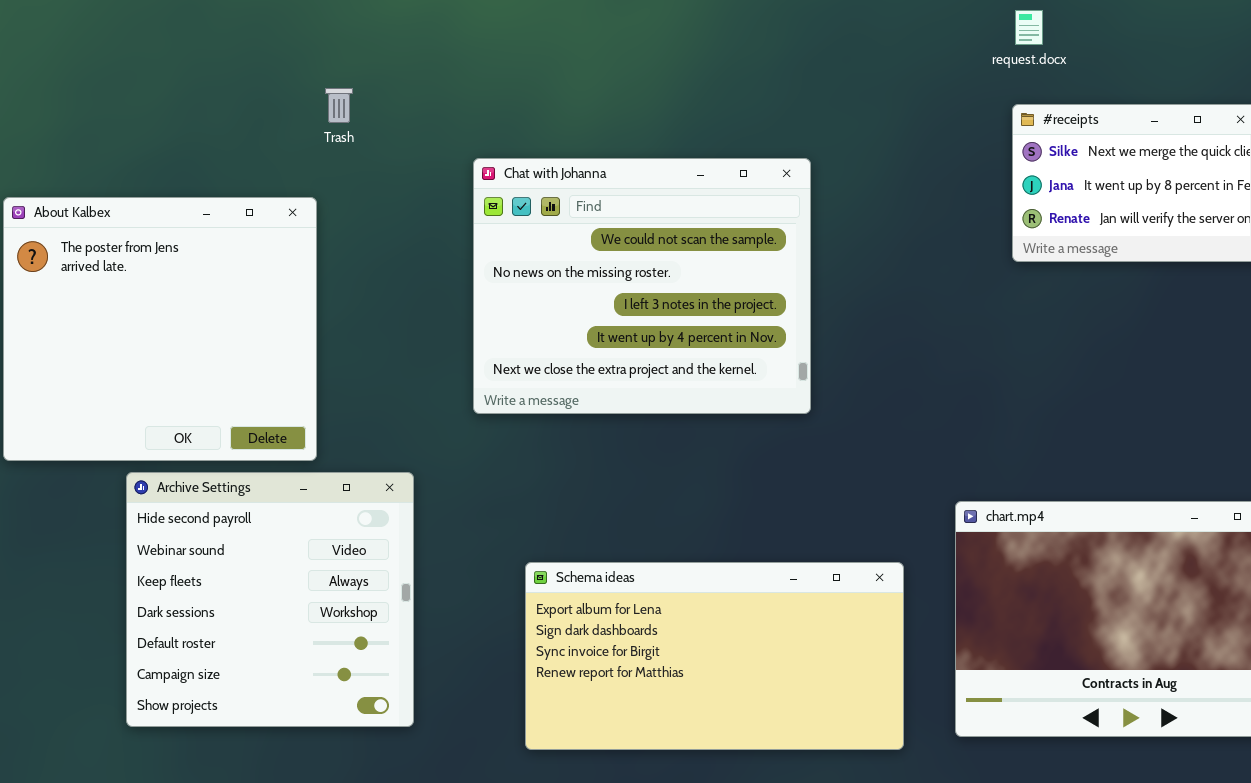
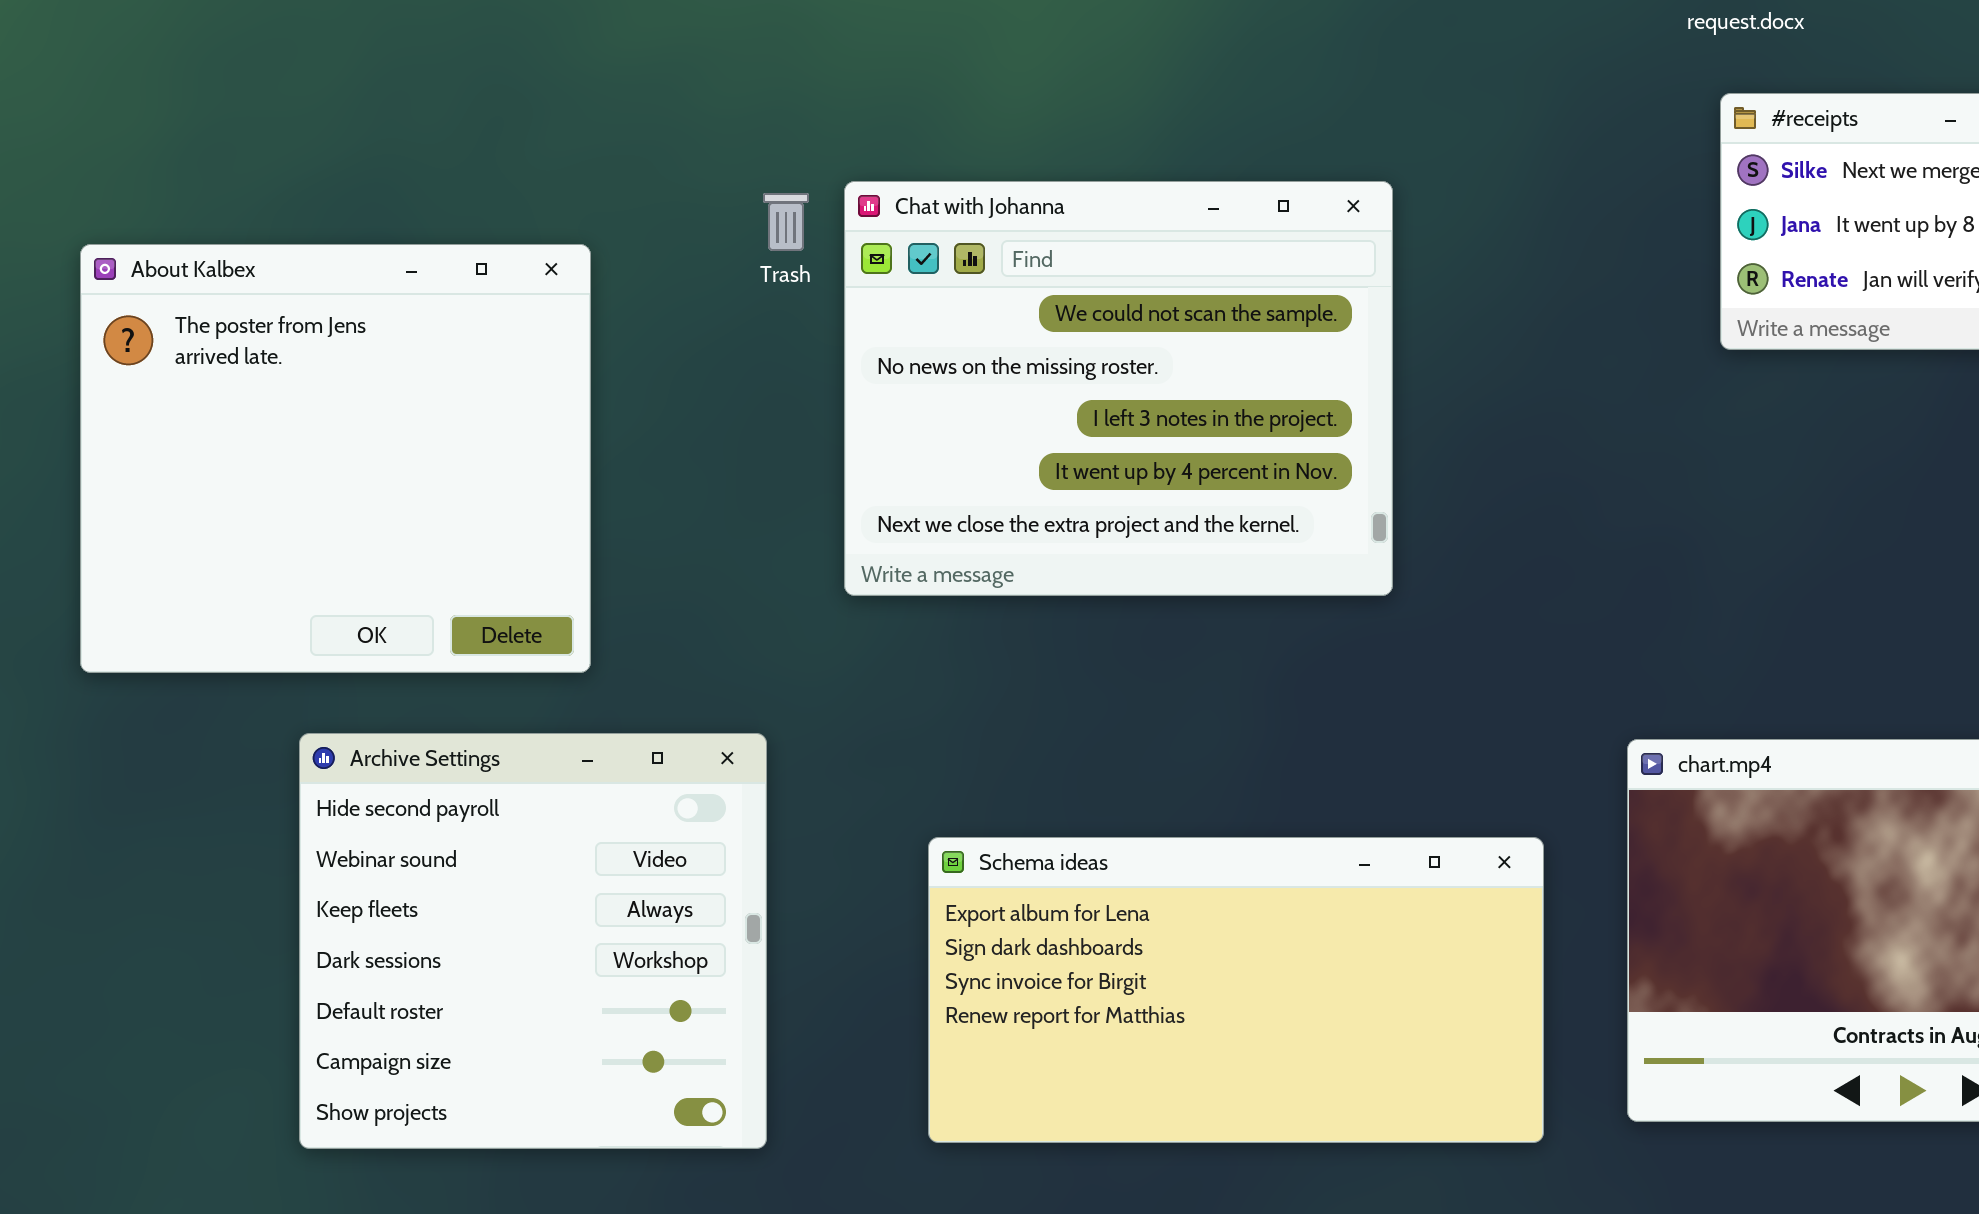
Trash: [325,88,353,123] -> [763,193,809,251], moved
Archive Settings: [126,472,414,727] -> [299,733,767,1149], moved

